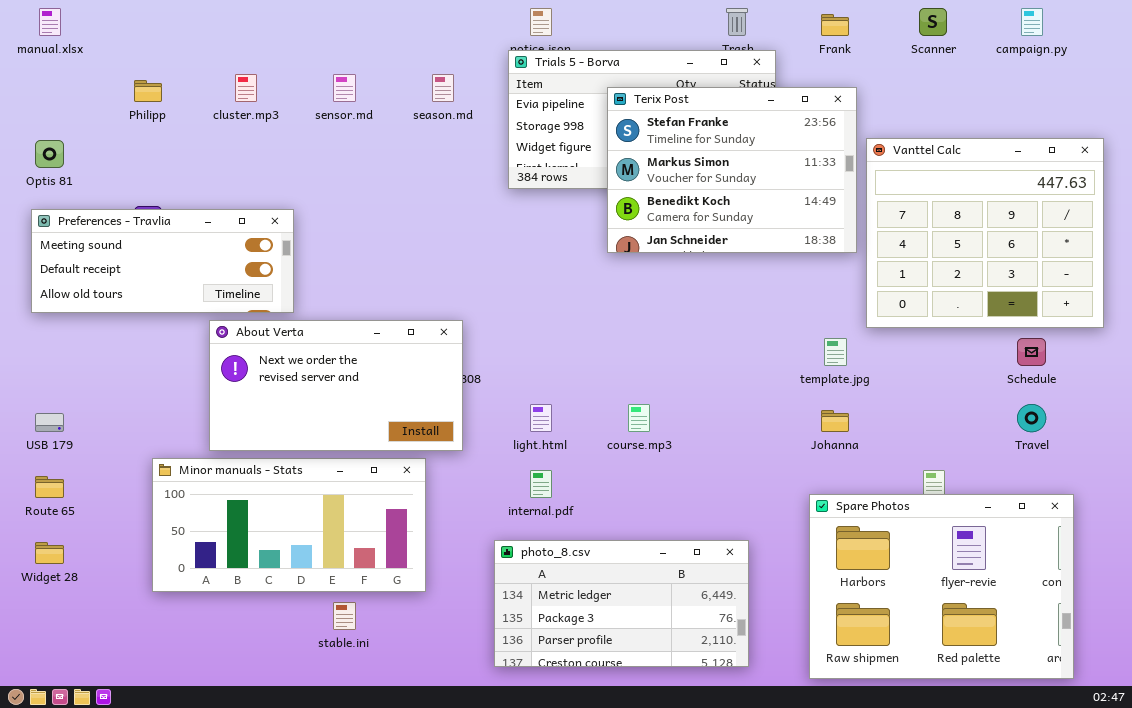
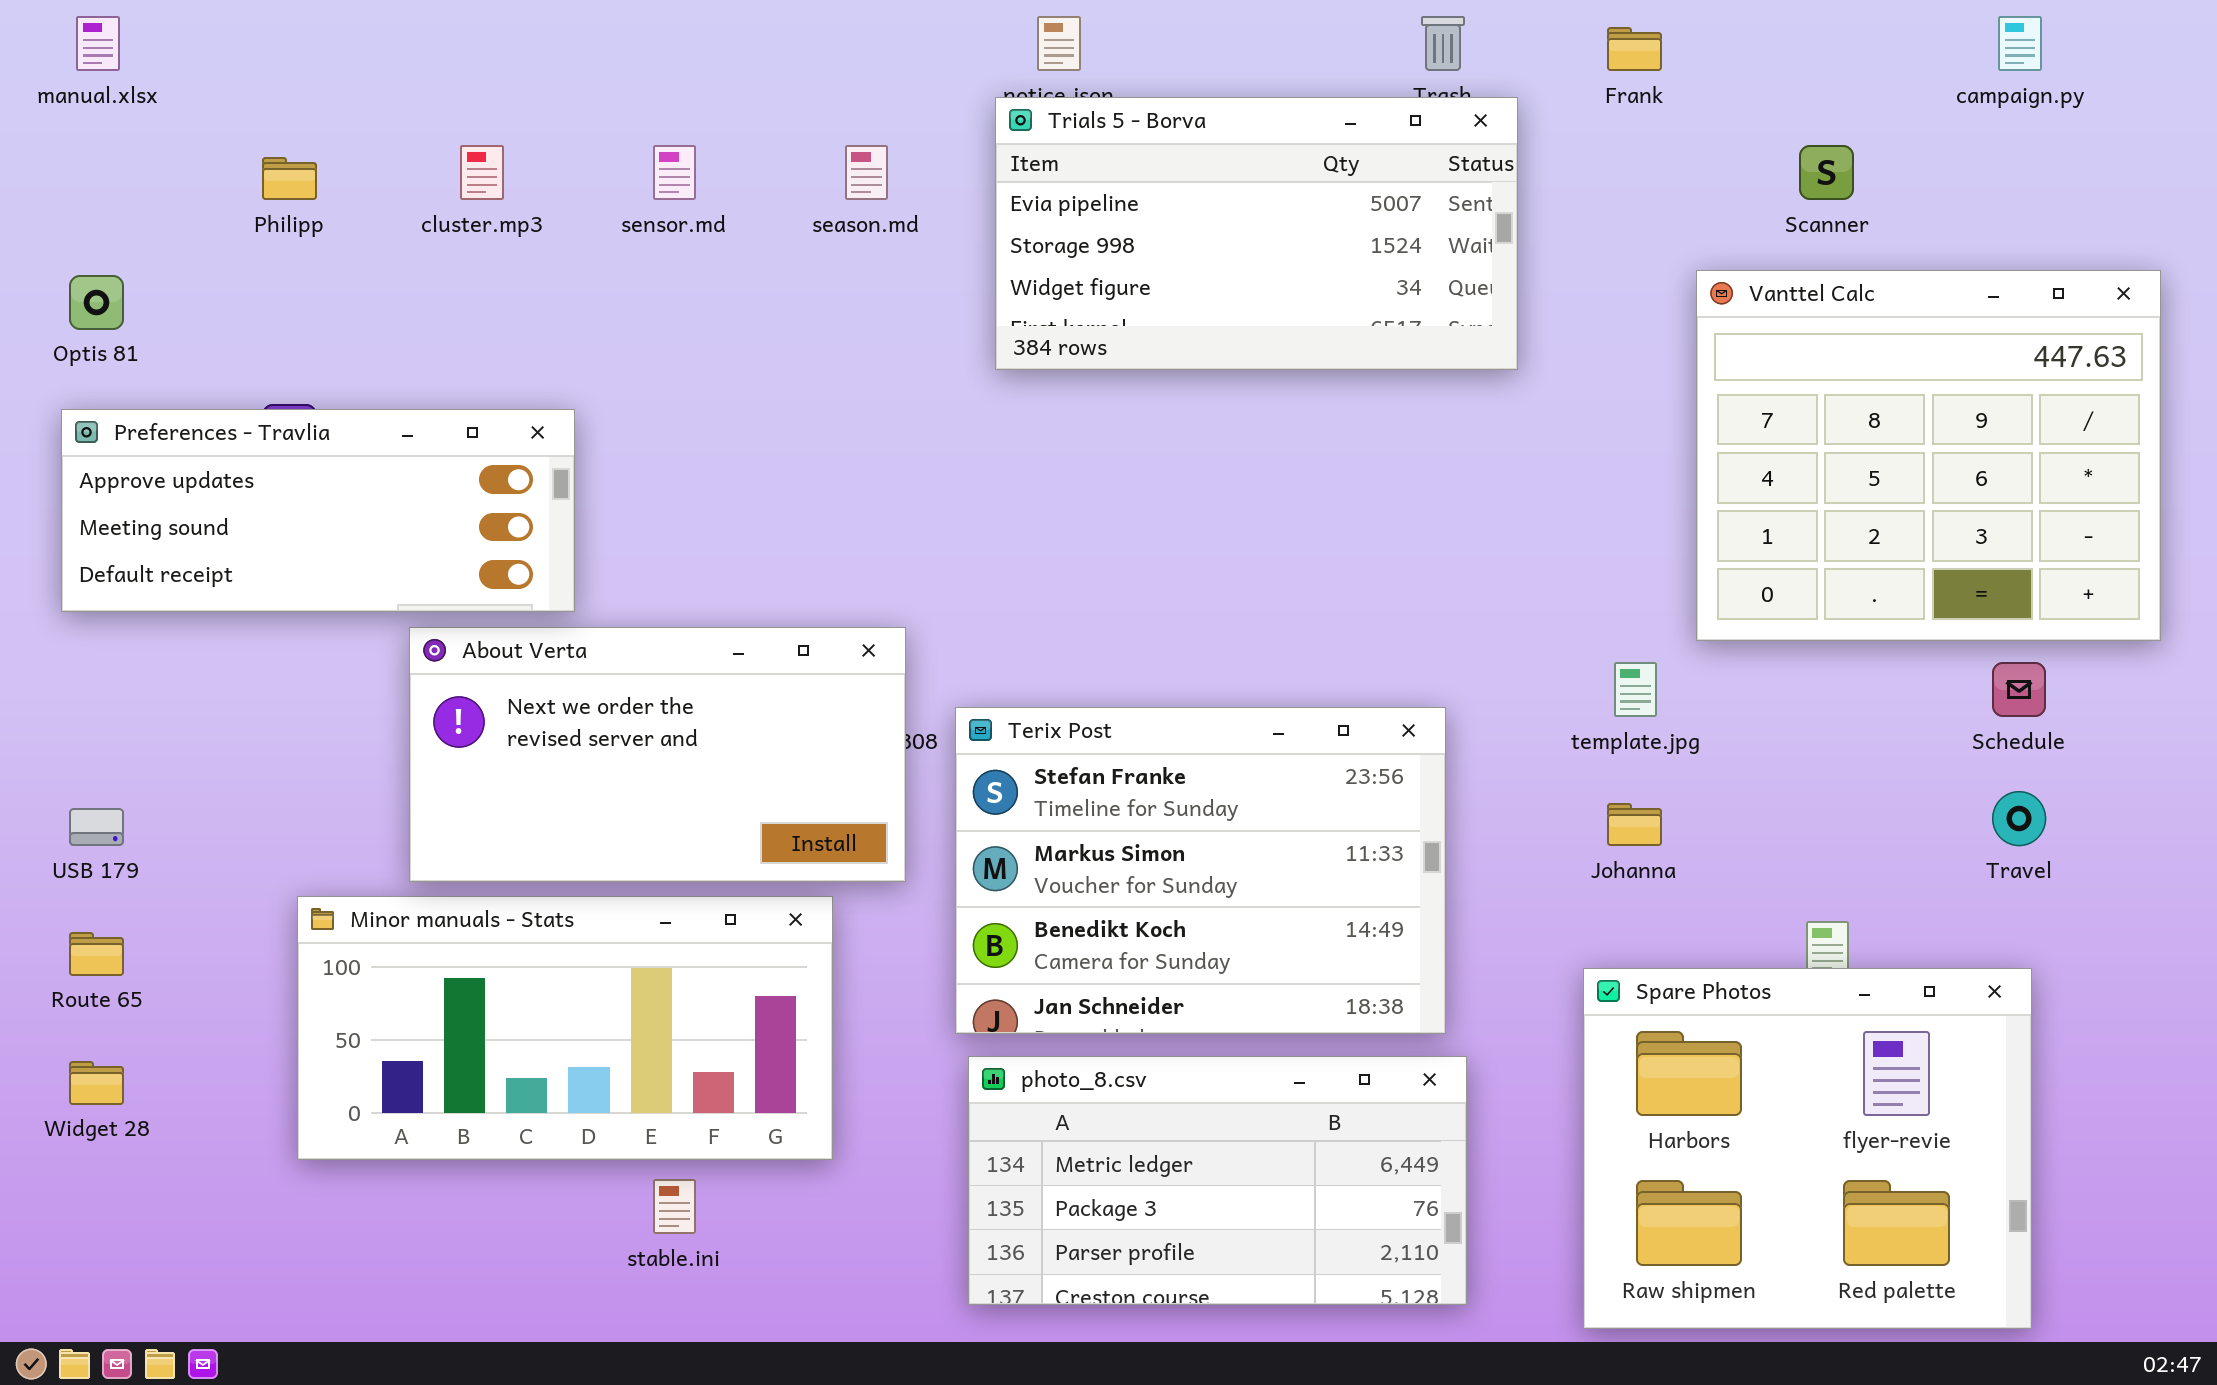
Scanner: [919,8,947,36] -> [1799,145,1854,200], moved
Terix Post: [607,87,857,253] -> [955,707,1446,1034], moved
Preferences - Travlia: [31,209,294,313] -> [61,409,575,612], scrolled up 1 row
Spare Photos: [809,494,1074,679] -> [1583,968,2032,1329], resized

